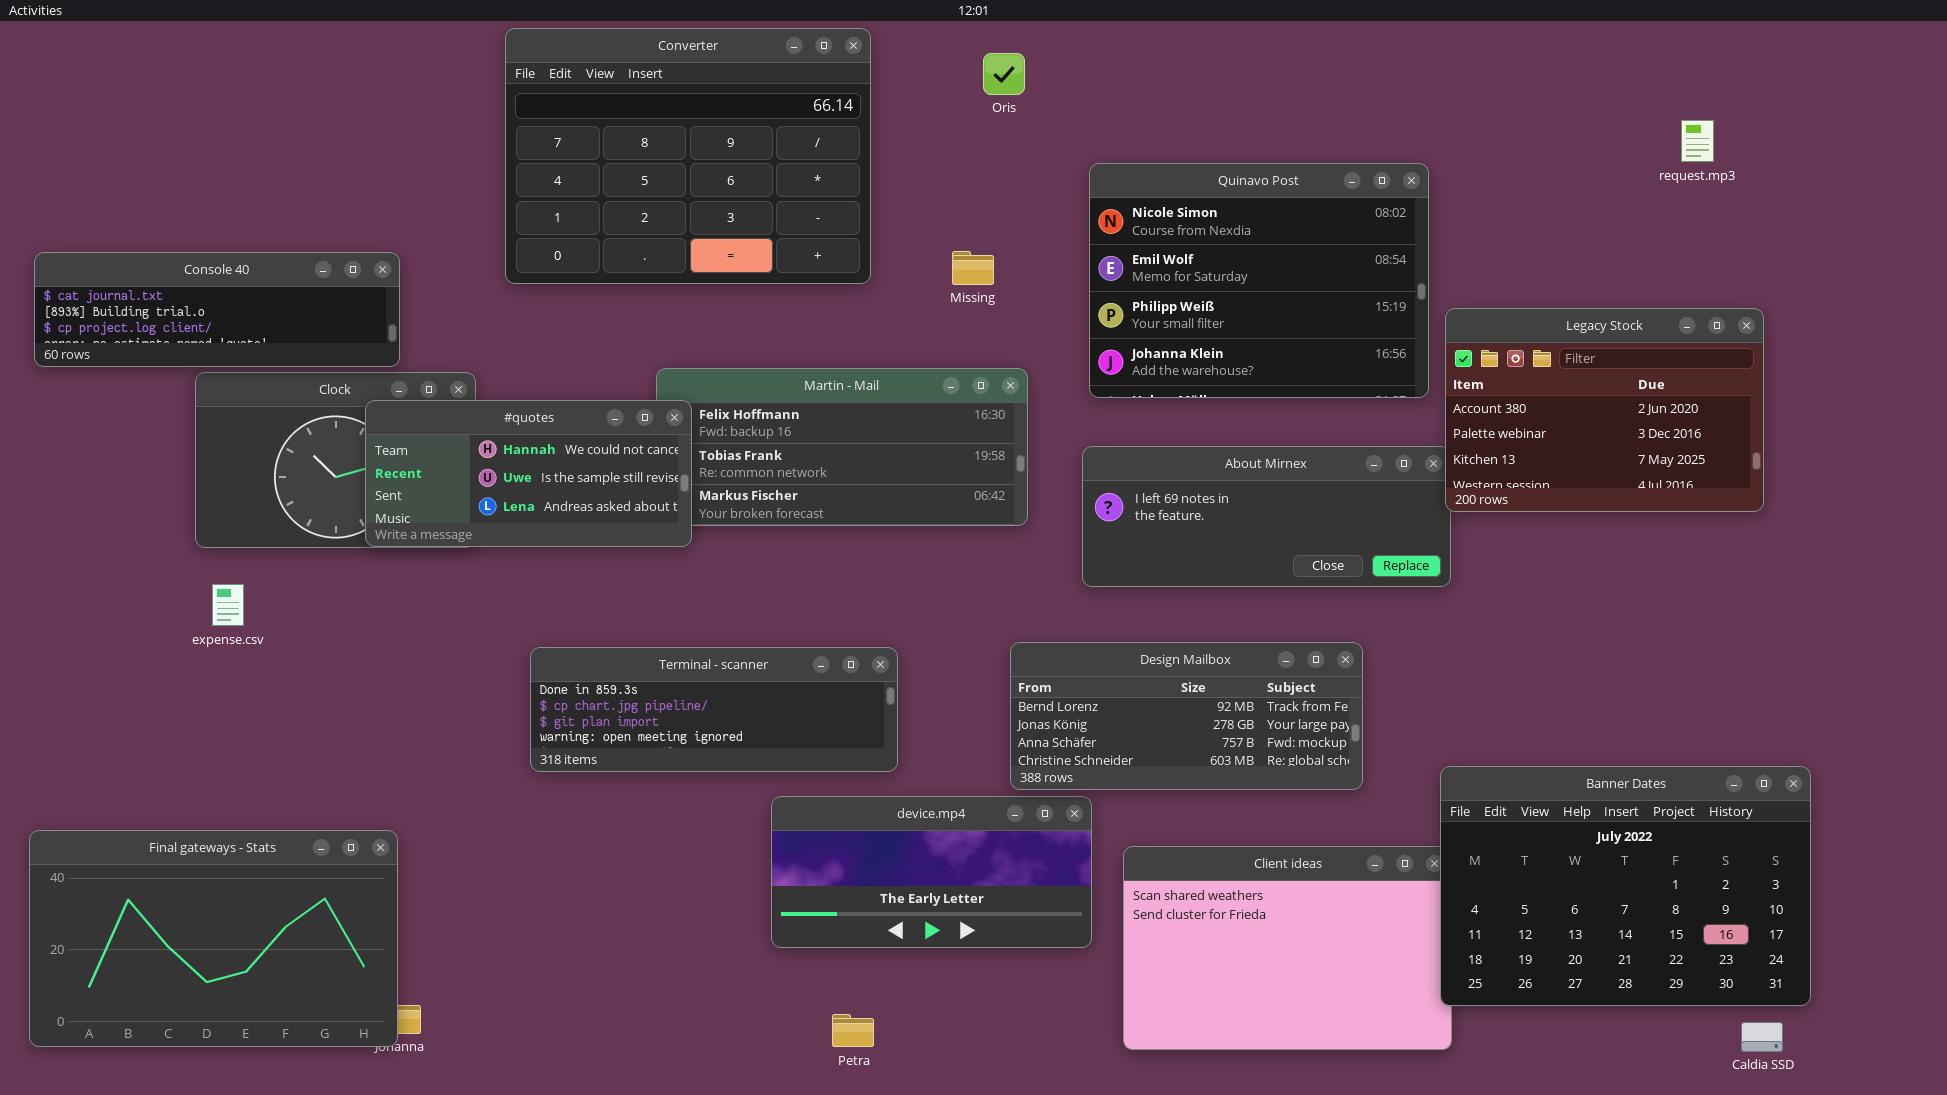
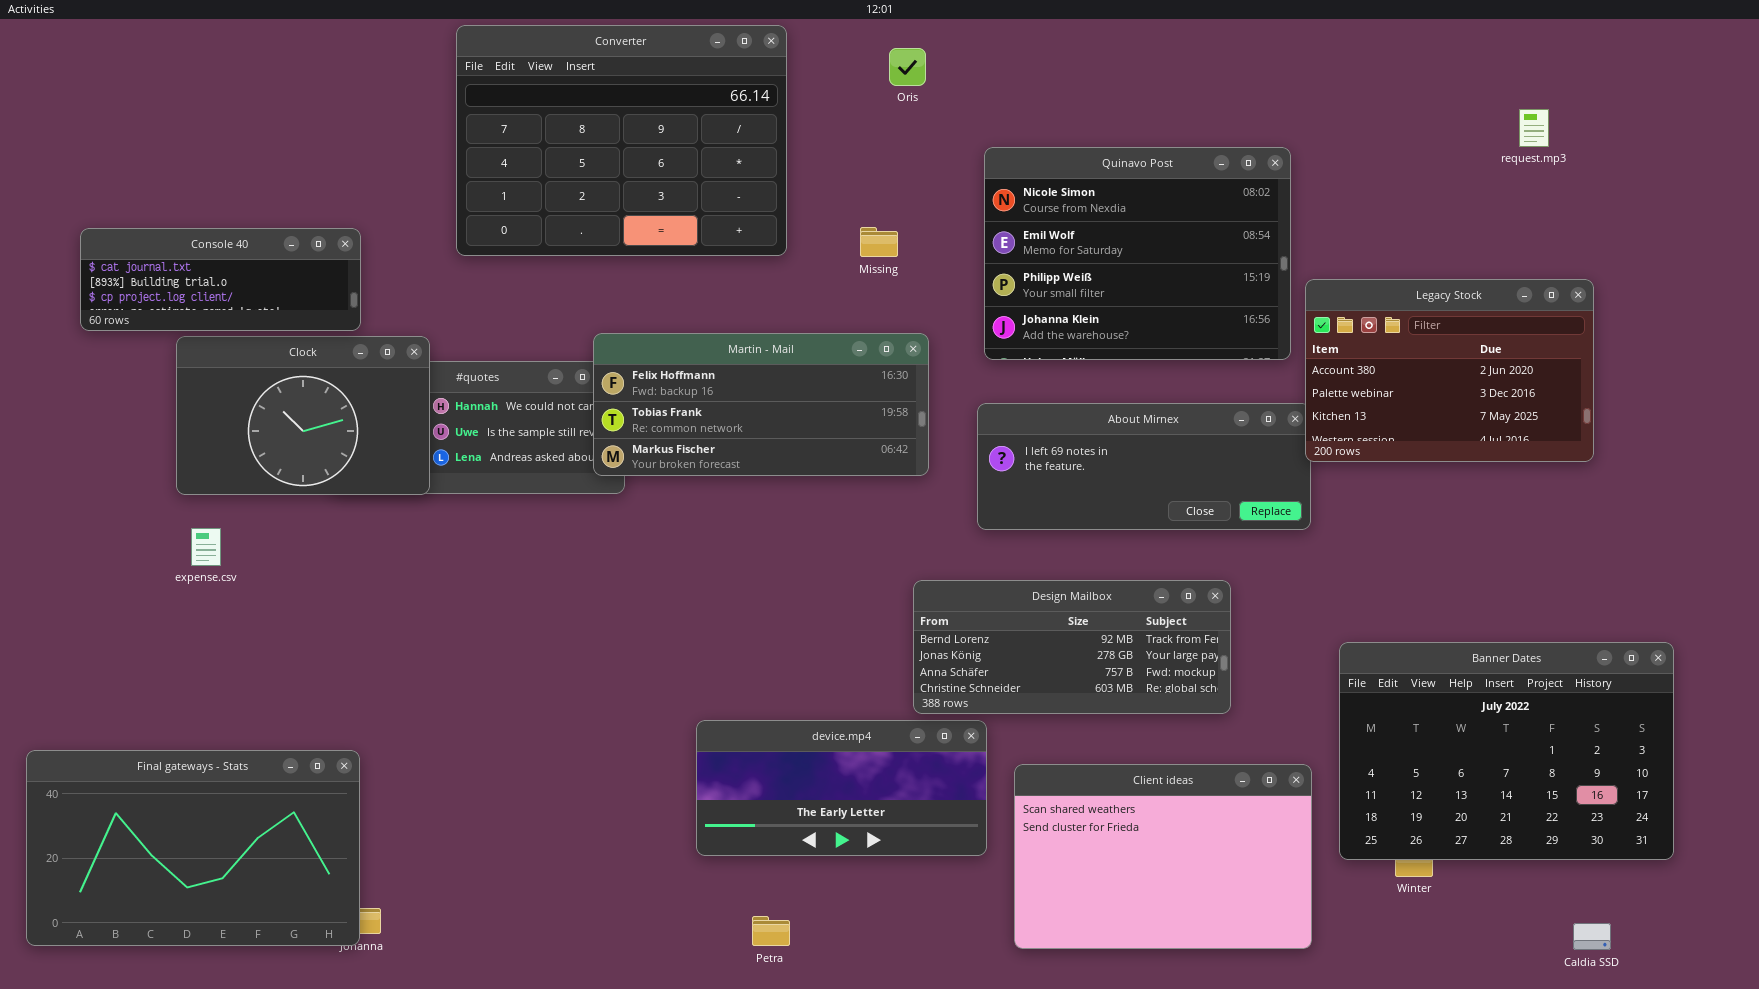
Console 40: [34,252,400,367] -> [80,228,361,331], resized
Martin - Mail: [656,368,1028,526] -> [593,333,929,476], raised
Clock: [195,372,476,548] -> [176,336,430,495], raised
Terminal - scanner: [530,647,898,772] -> none, closed
Banner Dates: [1440,766,1811,1006] -> [1339,642,1674,860], moved

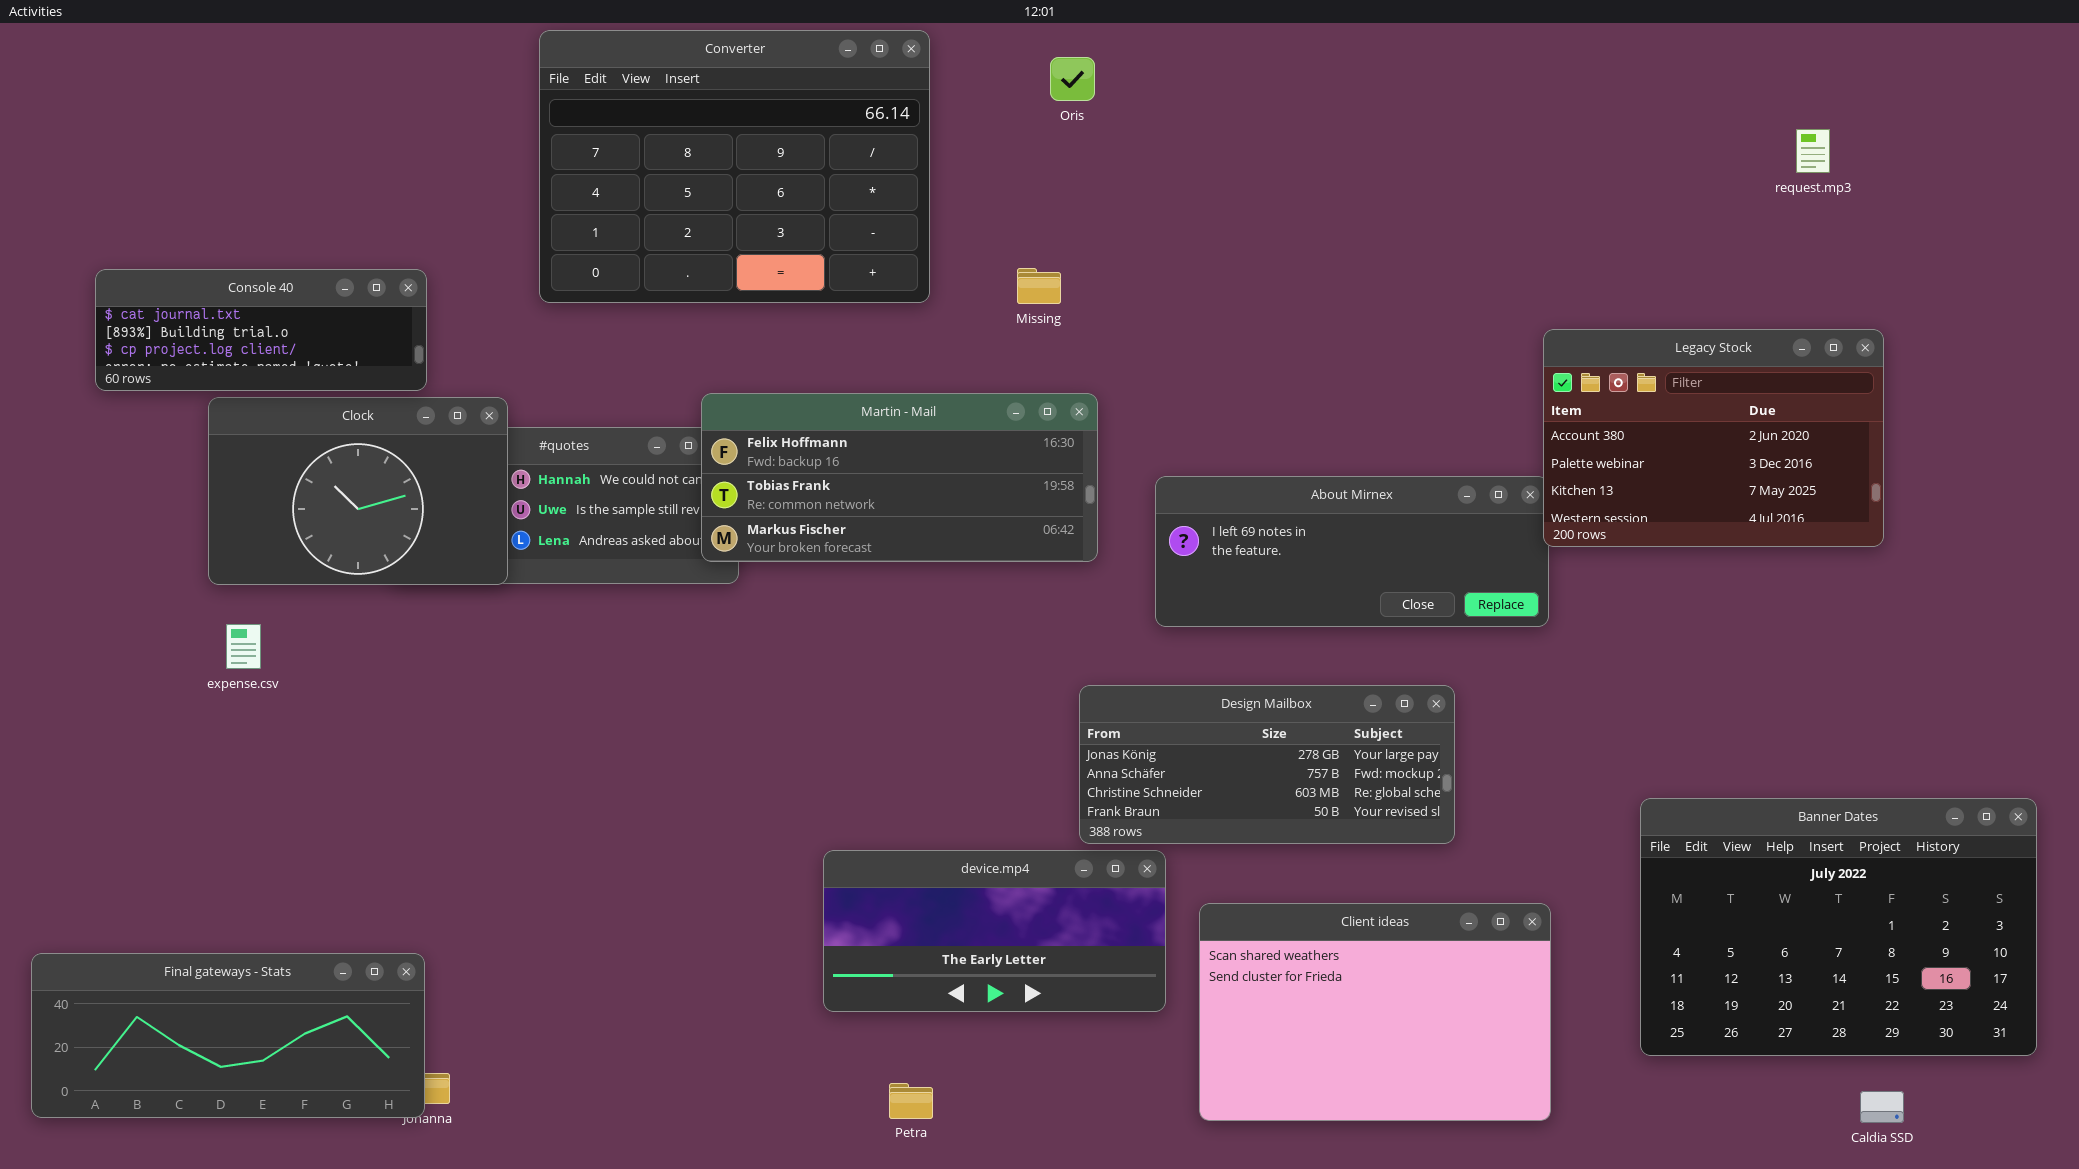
Quinavo Post: [984,147,1291,360] -> none, closed
Design Mailbox: [913,580,1231,714] -> [1079,685,1455,844], scrolled down 1 row
Banner Dates: [1339,642,1674,860] -> [1640,798,2037,1056], moved
Final gateways - Stats: [26,750,360,946] -> [31,953,425,1118], resized

